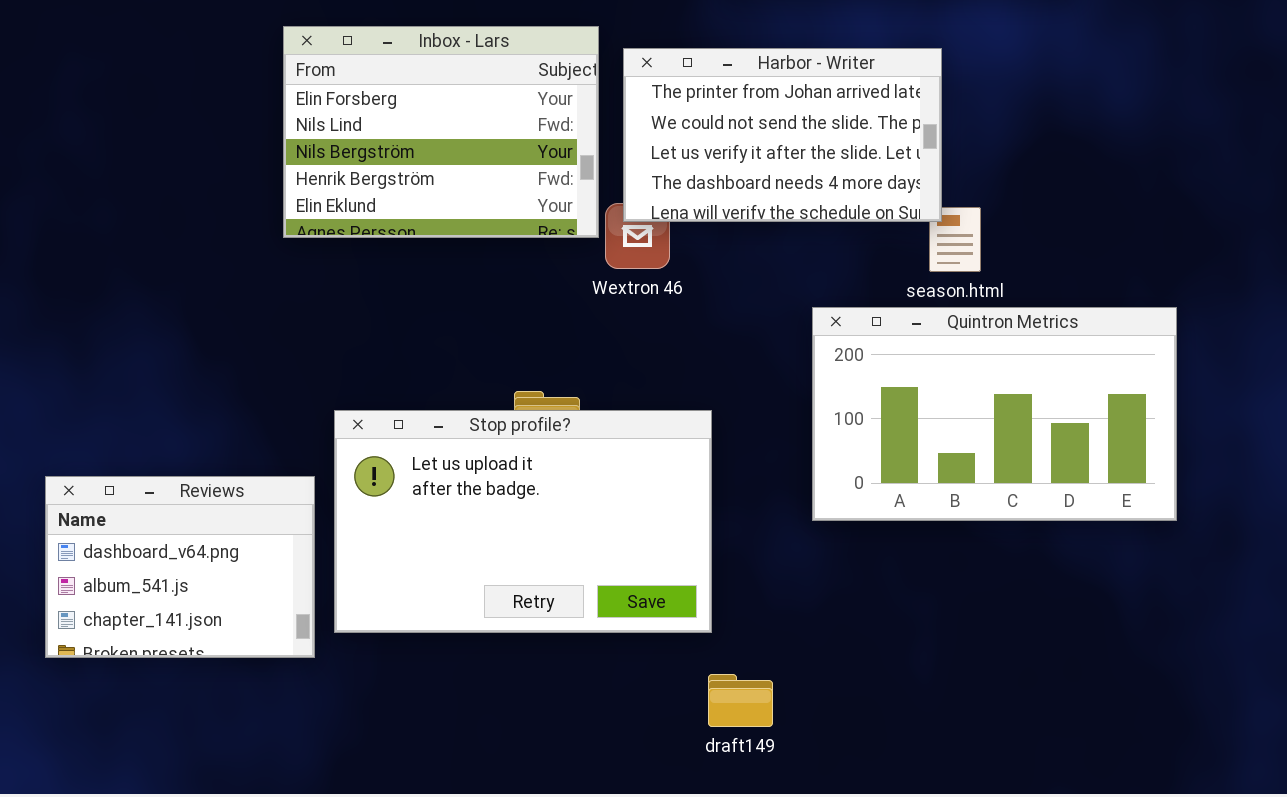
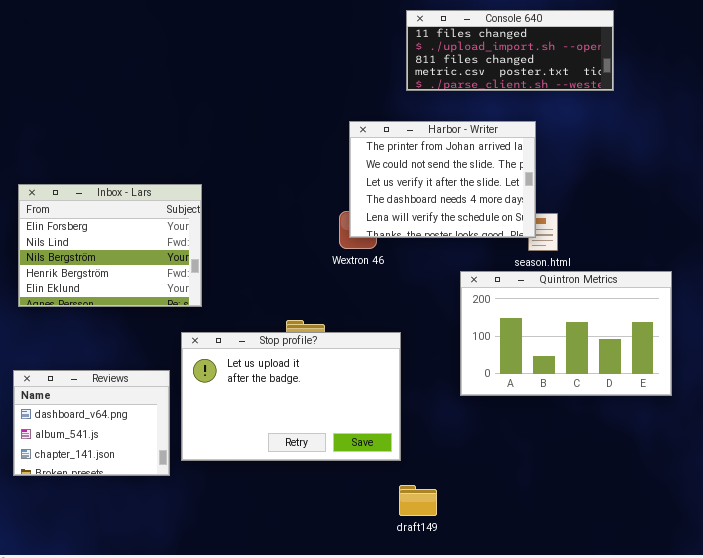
Inbox - Lars: [283,26,599,238] -> [18,184,202,307], moved
Harbor - Writer: [623,48,942,222] -> [349,121,536,238], resized

